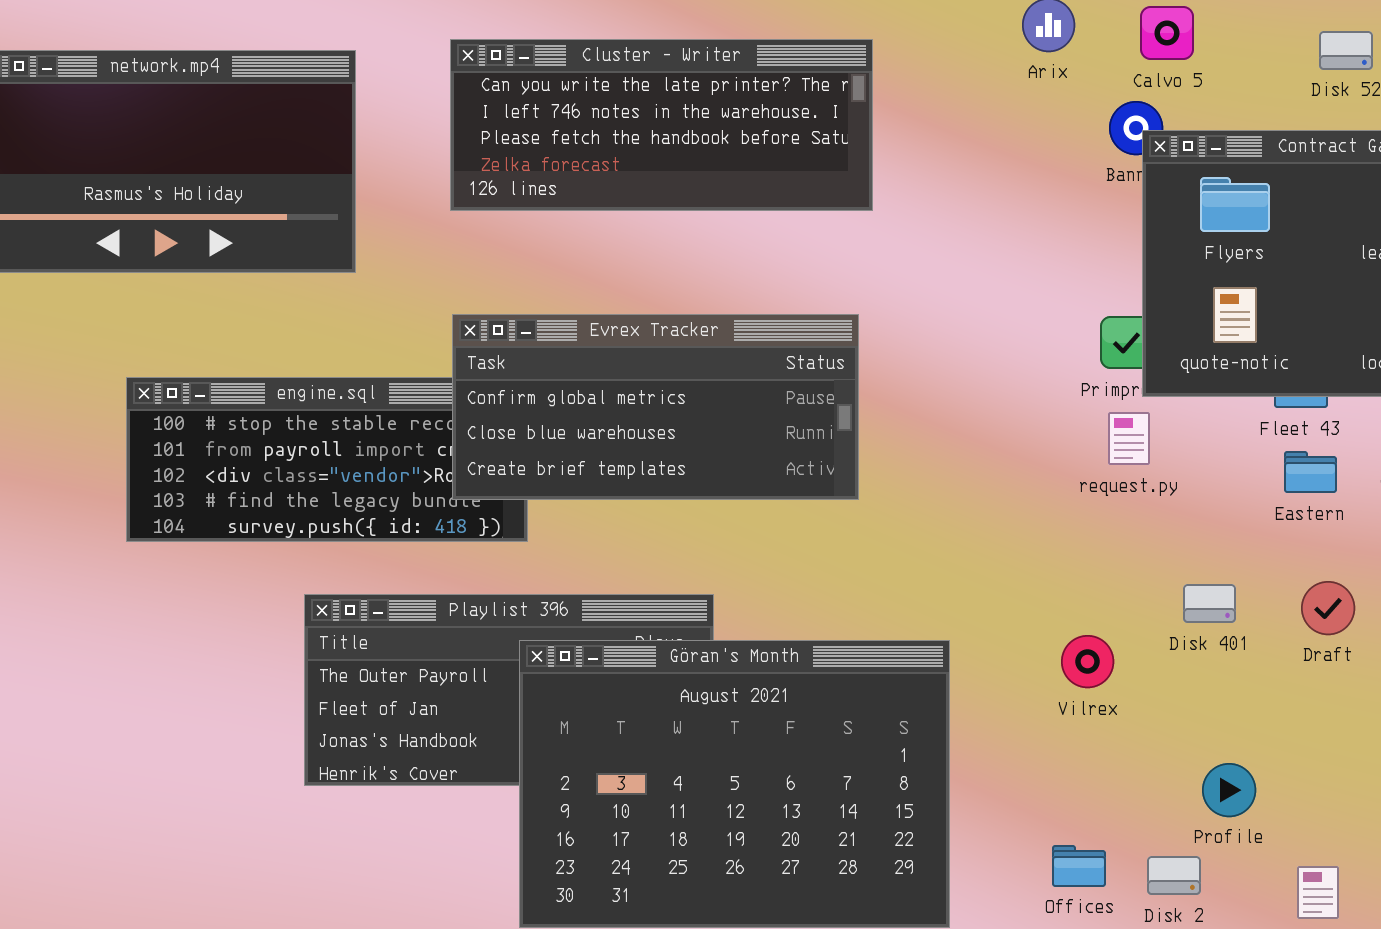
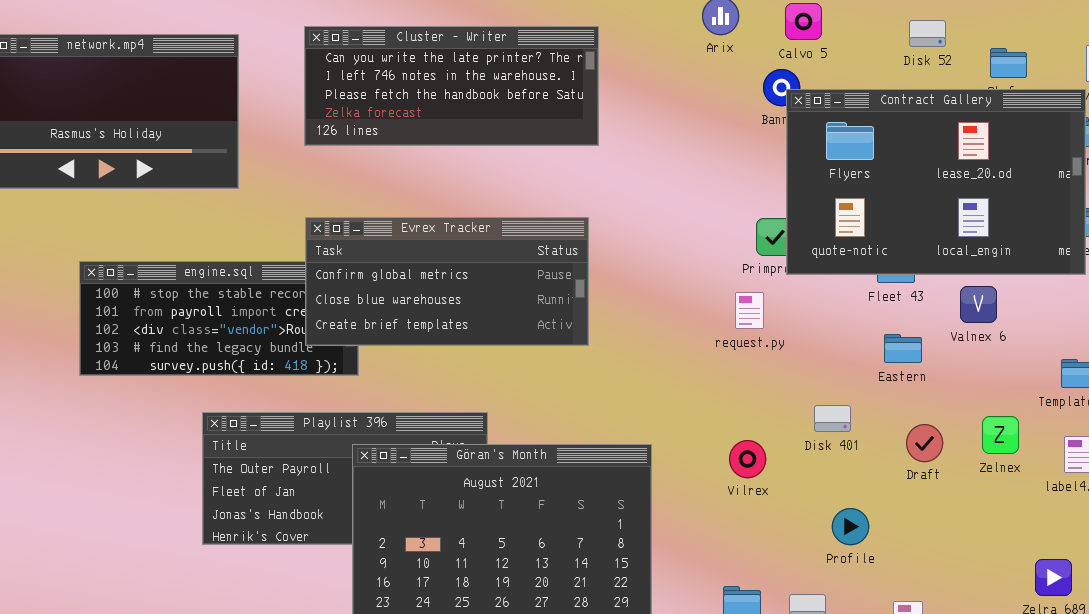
request.py: [1108,412,1150,465] -> [735,292,764,329], moved
Eastern: [1284,451,1337,493] -> [884,334,922,363], moved
Draft: [1301,581,1355,635] -> [906,424,943,462], moved
Profile: [1202,763,1256,817] -> [832,508,869,545], moved

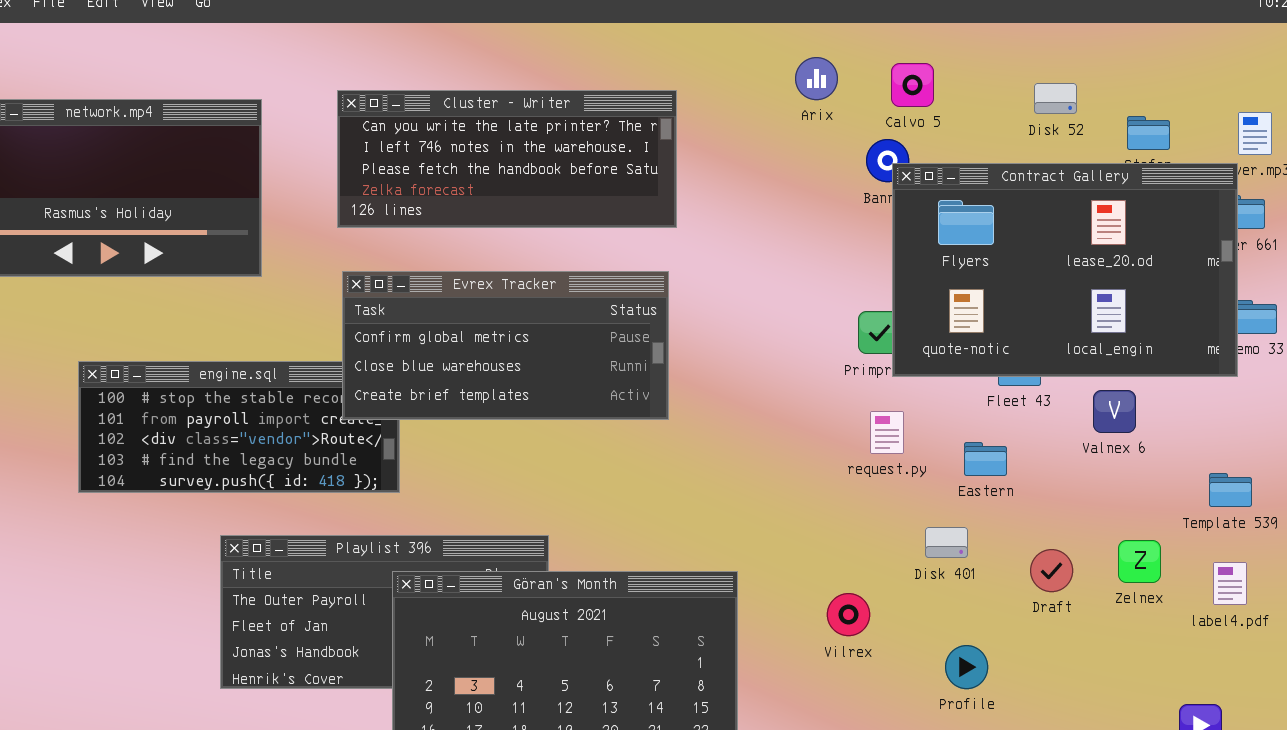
Evrex Tracker: [305,217,589,346] -> [342,271,669,420], moved
request.py: [735,292,764,329] -> [870,411,904,454], moved
Eastern: [884,334,922,363] -> [964,442,1007,476], moved
Vilrex: [729,440,766,478] -> [827,593,870,636], moved

